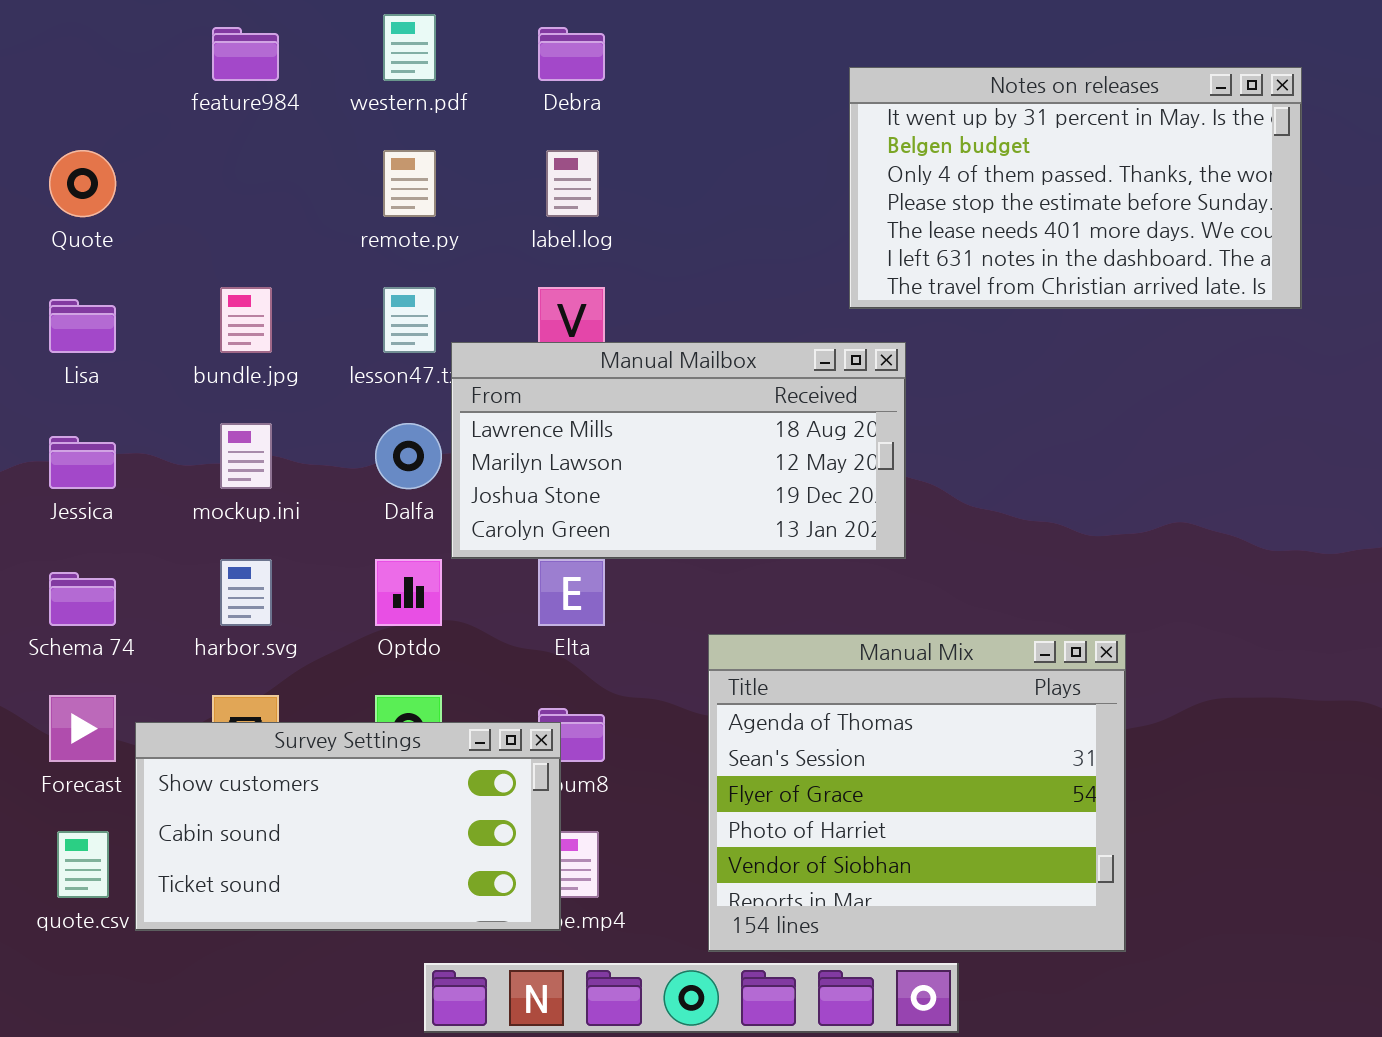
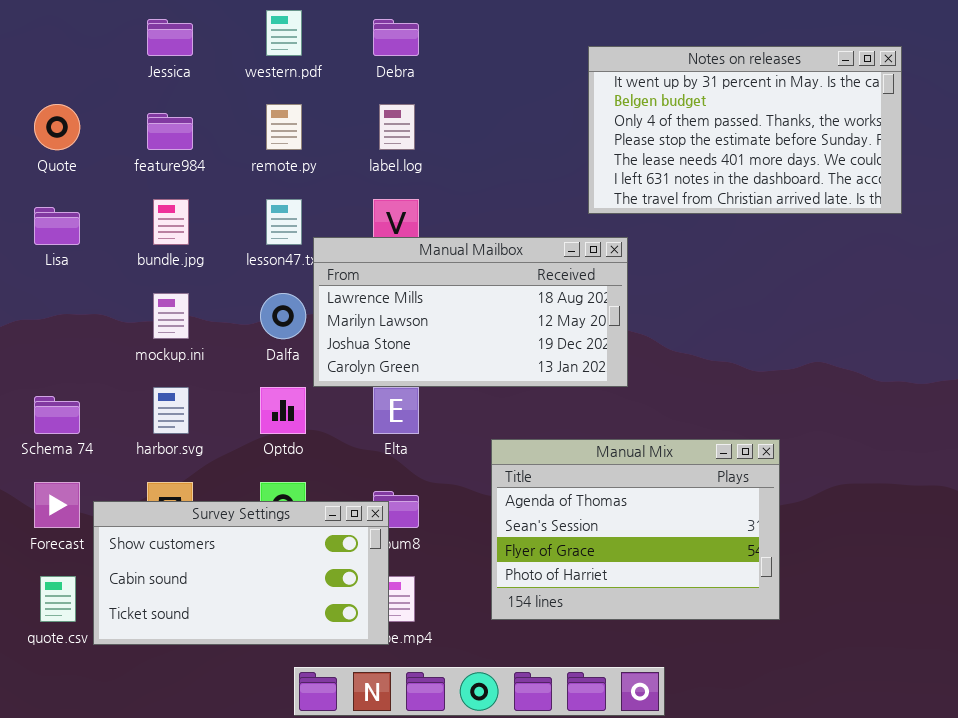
feature984: [212,27,279,81] -> [147,113,193,150], moved
Jessica: [49,436,116,489] -> [147,19,193,56], moved
Manual Mix: [708,634,1126,952] -> [491,439,780,620], resized

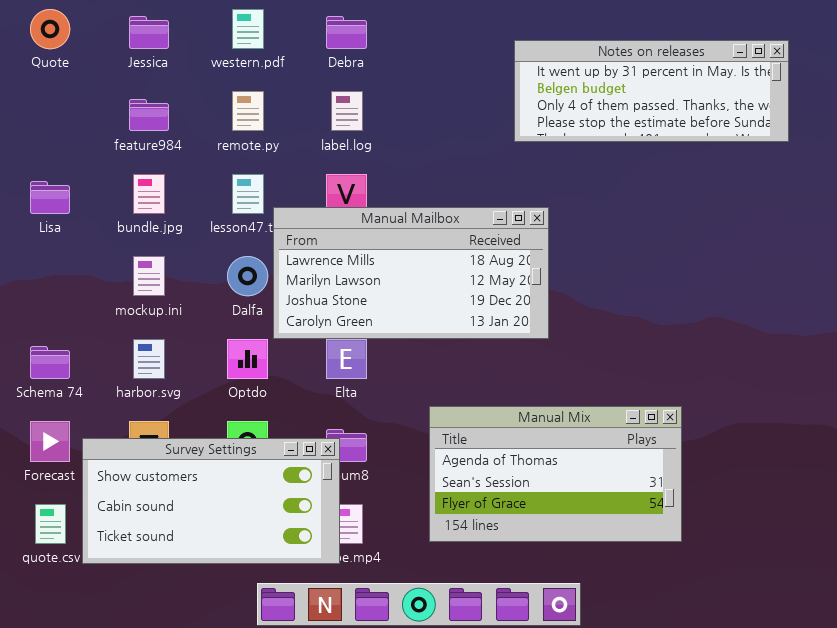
Notes on releases: [588,46,902,214] -> [514,40,789,142], resized
Quote: [34,104,80,150] -> [30,9,70,49], moved
Manual Mix: [491,439,780,620] -> [429,406,682,542], resized

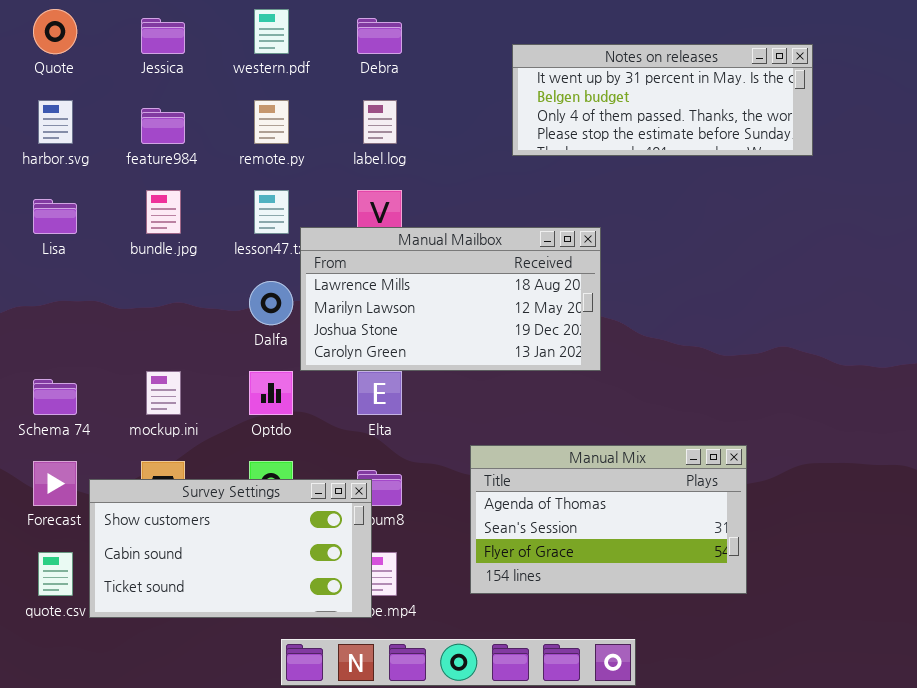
Notes on releases: [514,40,789,142] -> [512,44,813,156], moved
mockup.ini: [133,256,165,296] -> [146,371,181,415], moved
harbor.svg: [133,339,165,379] -> [38,100,73,144], moved

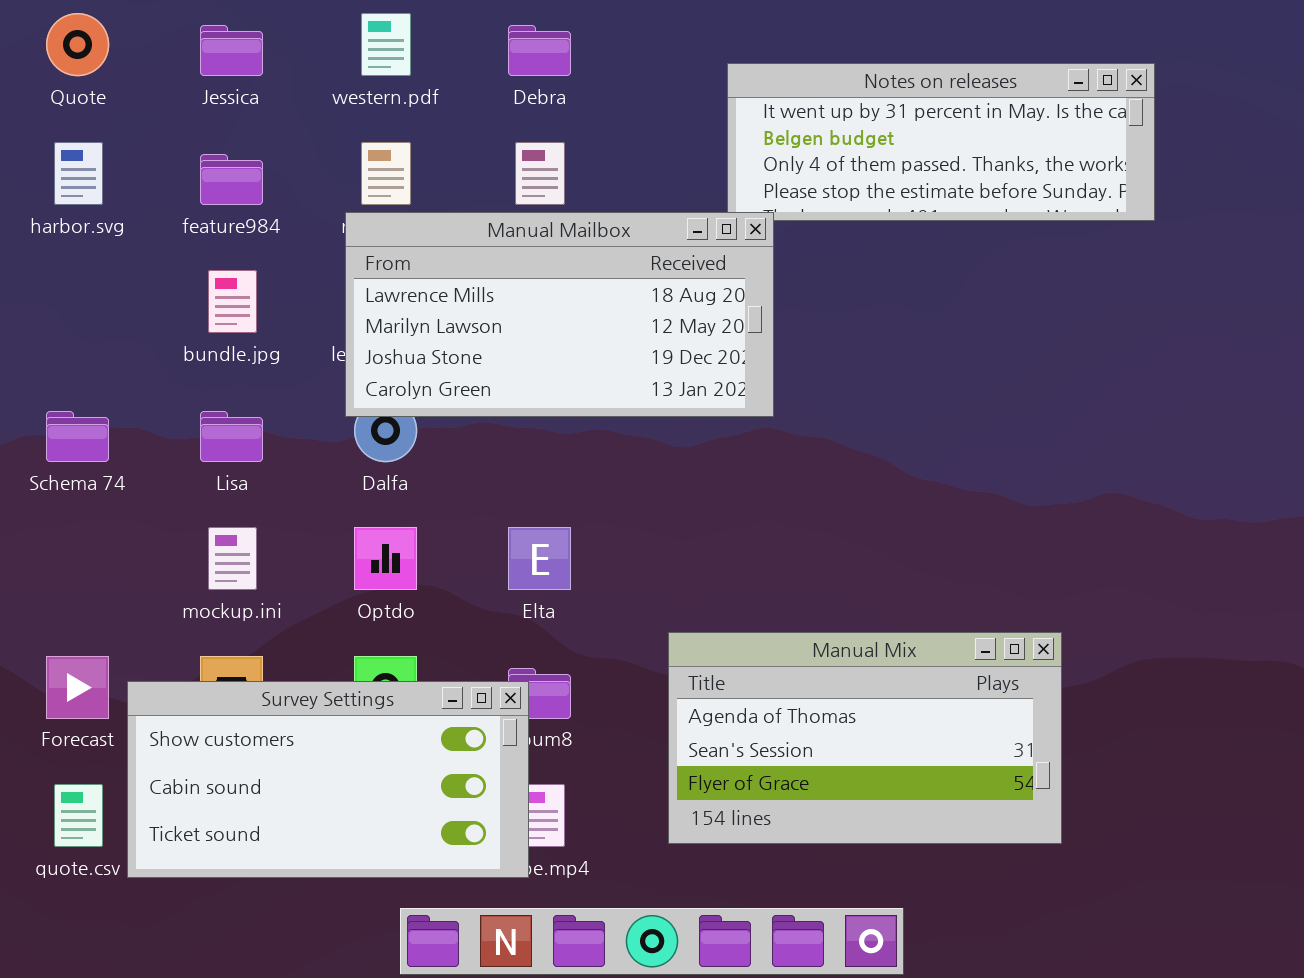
Lisa: [33,199,77,234] -> [200,411,263,462], moved
Manual Mailbox: [300,227,601,371] -> [345,212,774,417], moved
Schema 74: [33,379,77,415] -> [46,411,109,462], moved

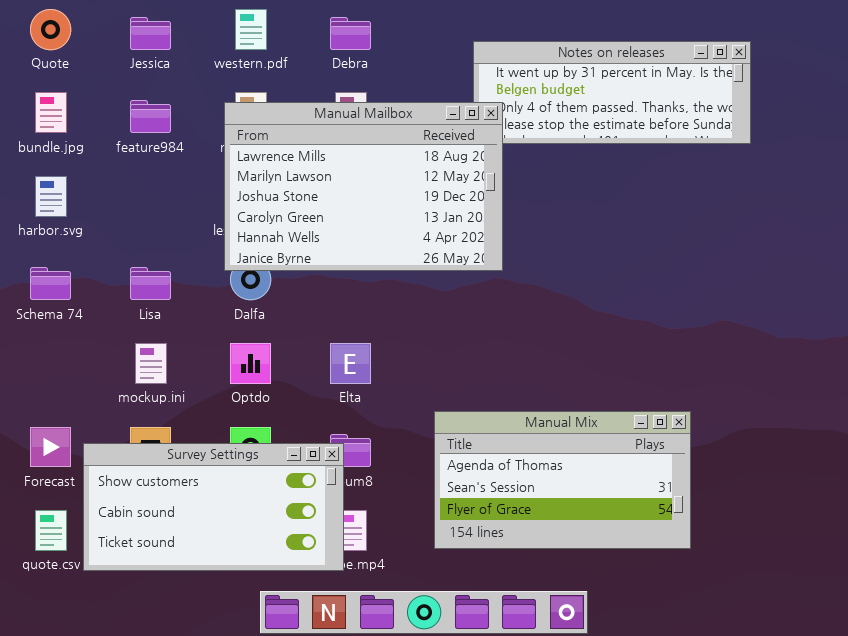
harbor.svg: [54,142,103,205] -> [35,176,67,217], moved
Manual Mailbox: [345,212,774,417] -> [224,102,503,271], resized
bundle.jpg: [208,270,257,333] -> [35,92,67,133], moved

